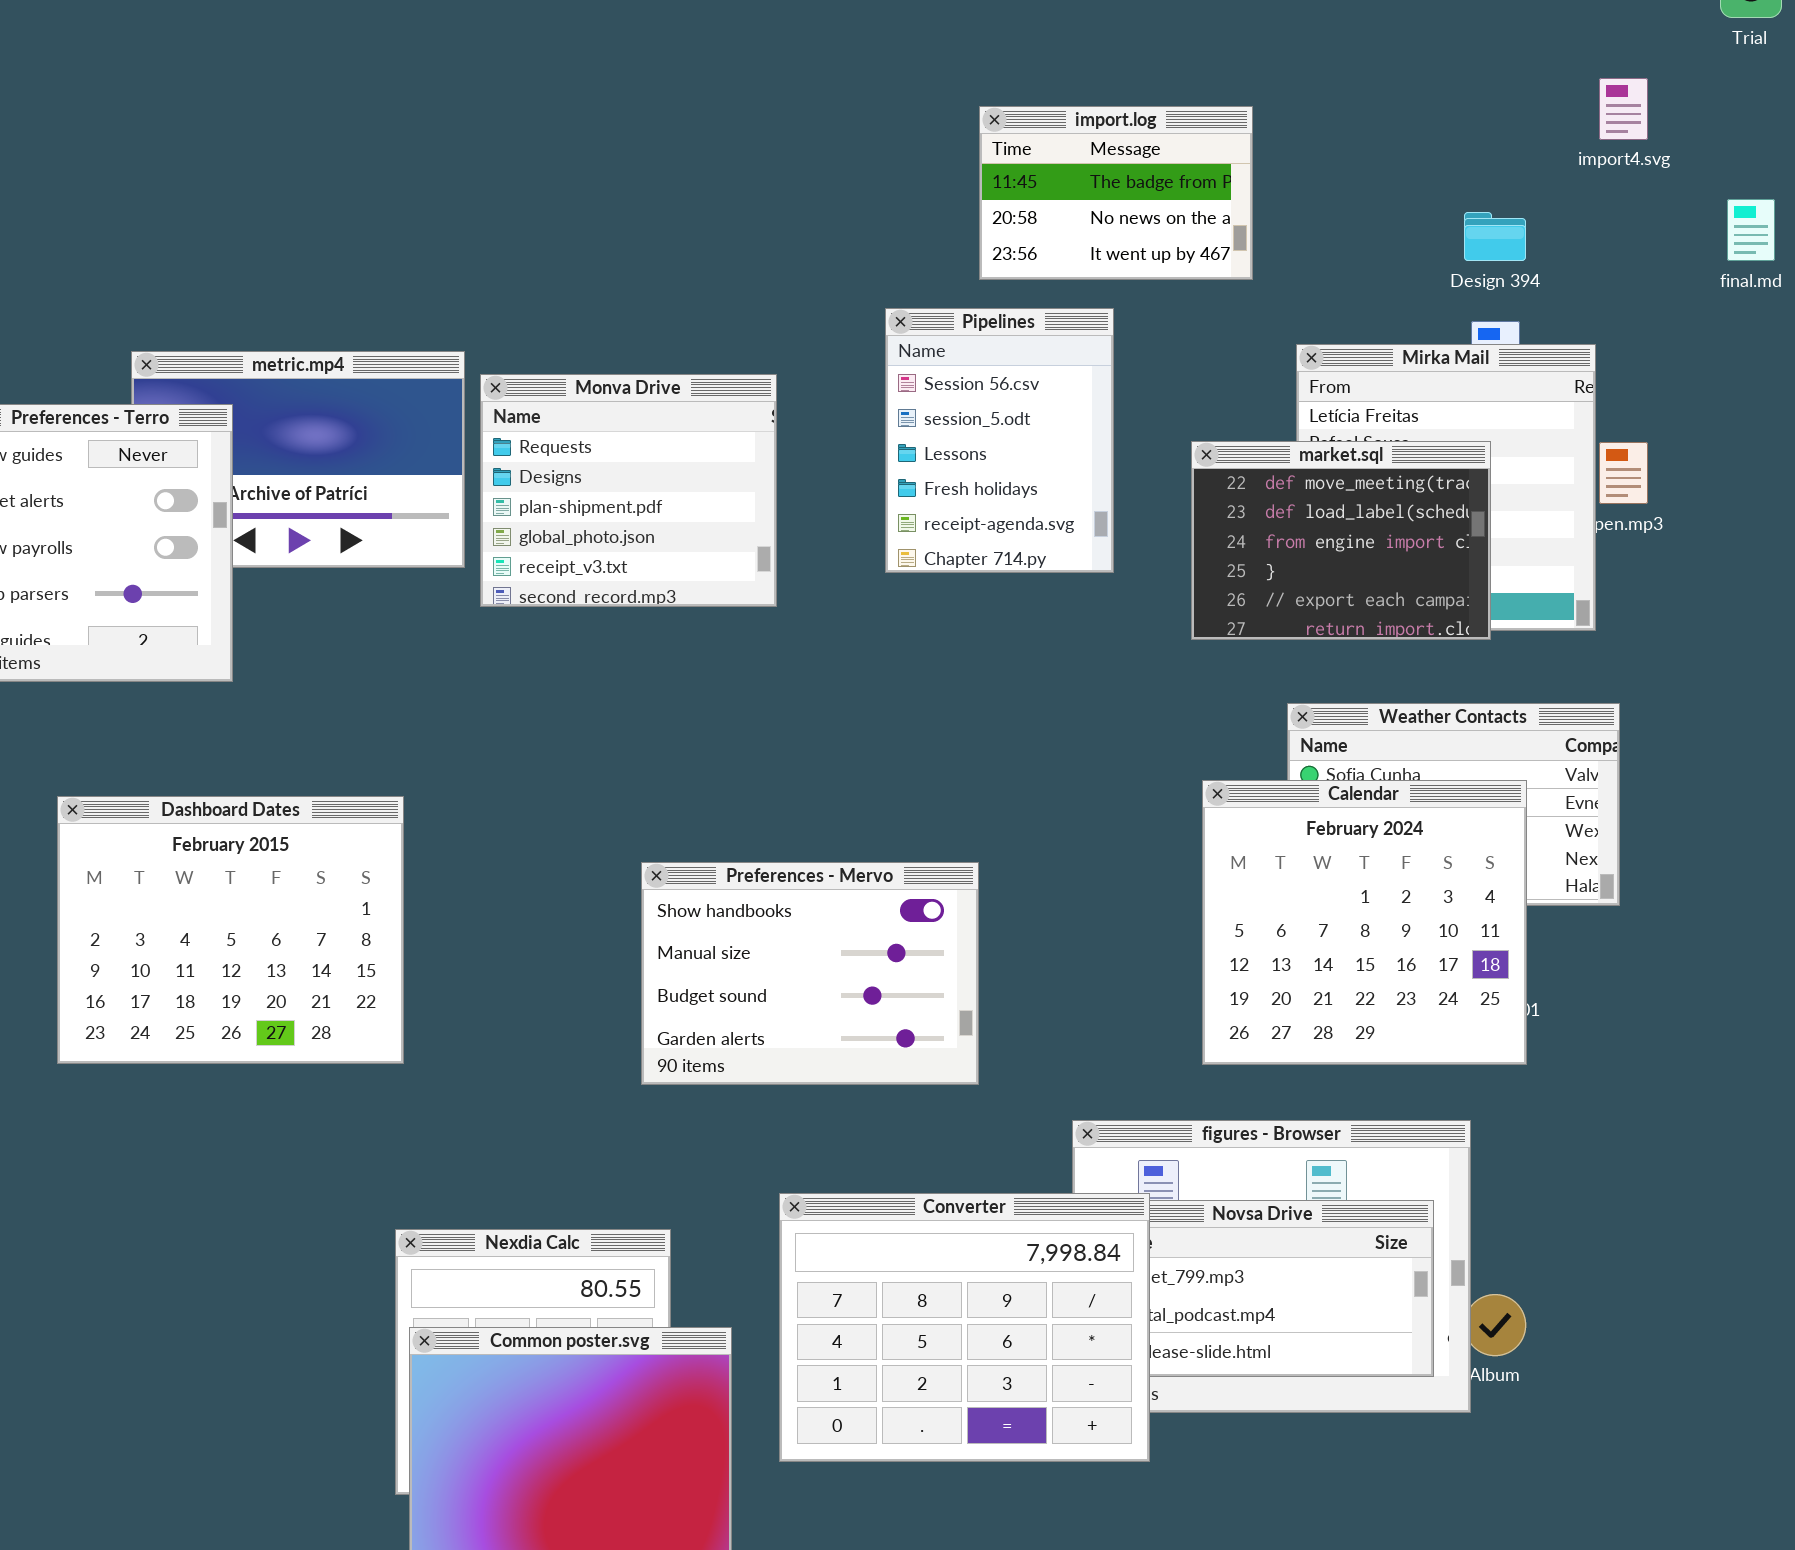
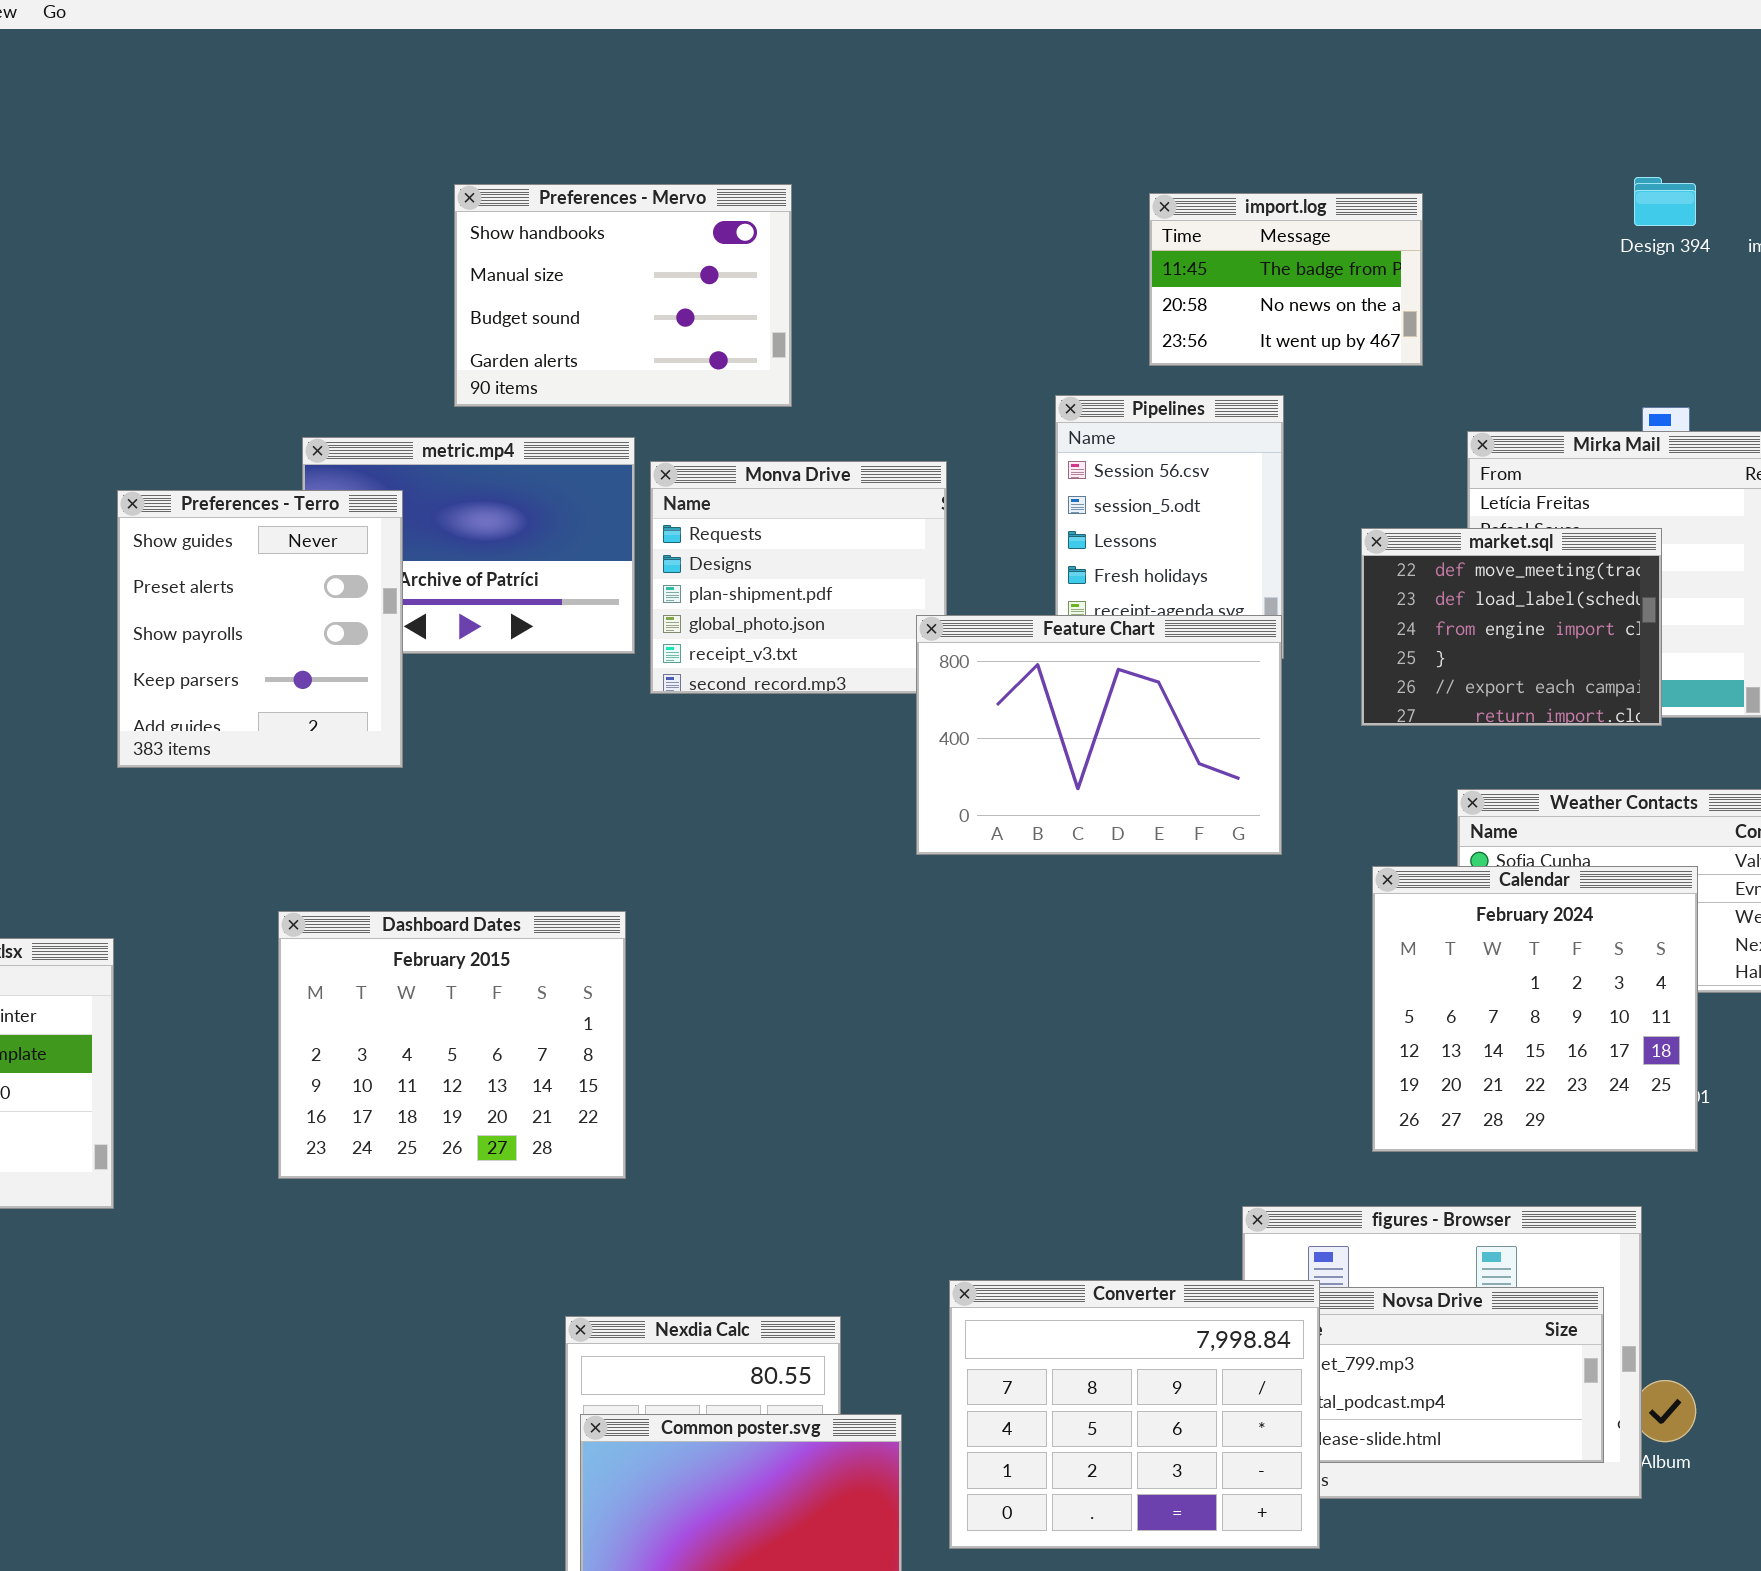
Design 394: [1464,212,1526,261] -> [1634,177,1696,226], moved
Feature Chart: none -> [916,615,1282,855], opened
Dashboard Dates: [57,796,404,1064] -> [278,911,626,1179], moved
Preferences - Mervo: [641,862,979,1085] -> [454,184,792,407], moved

